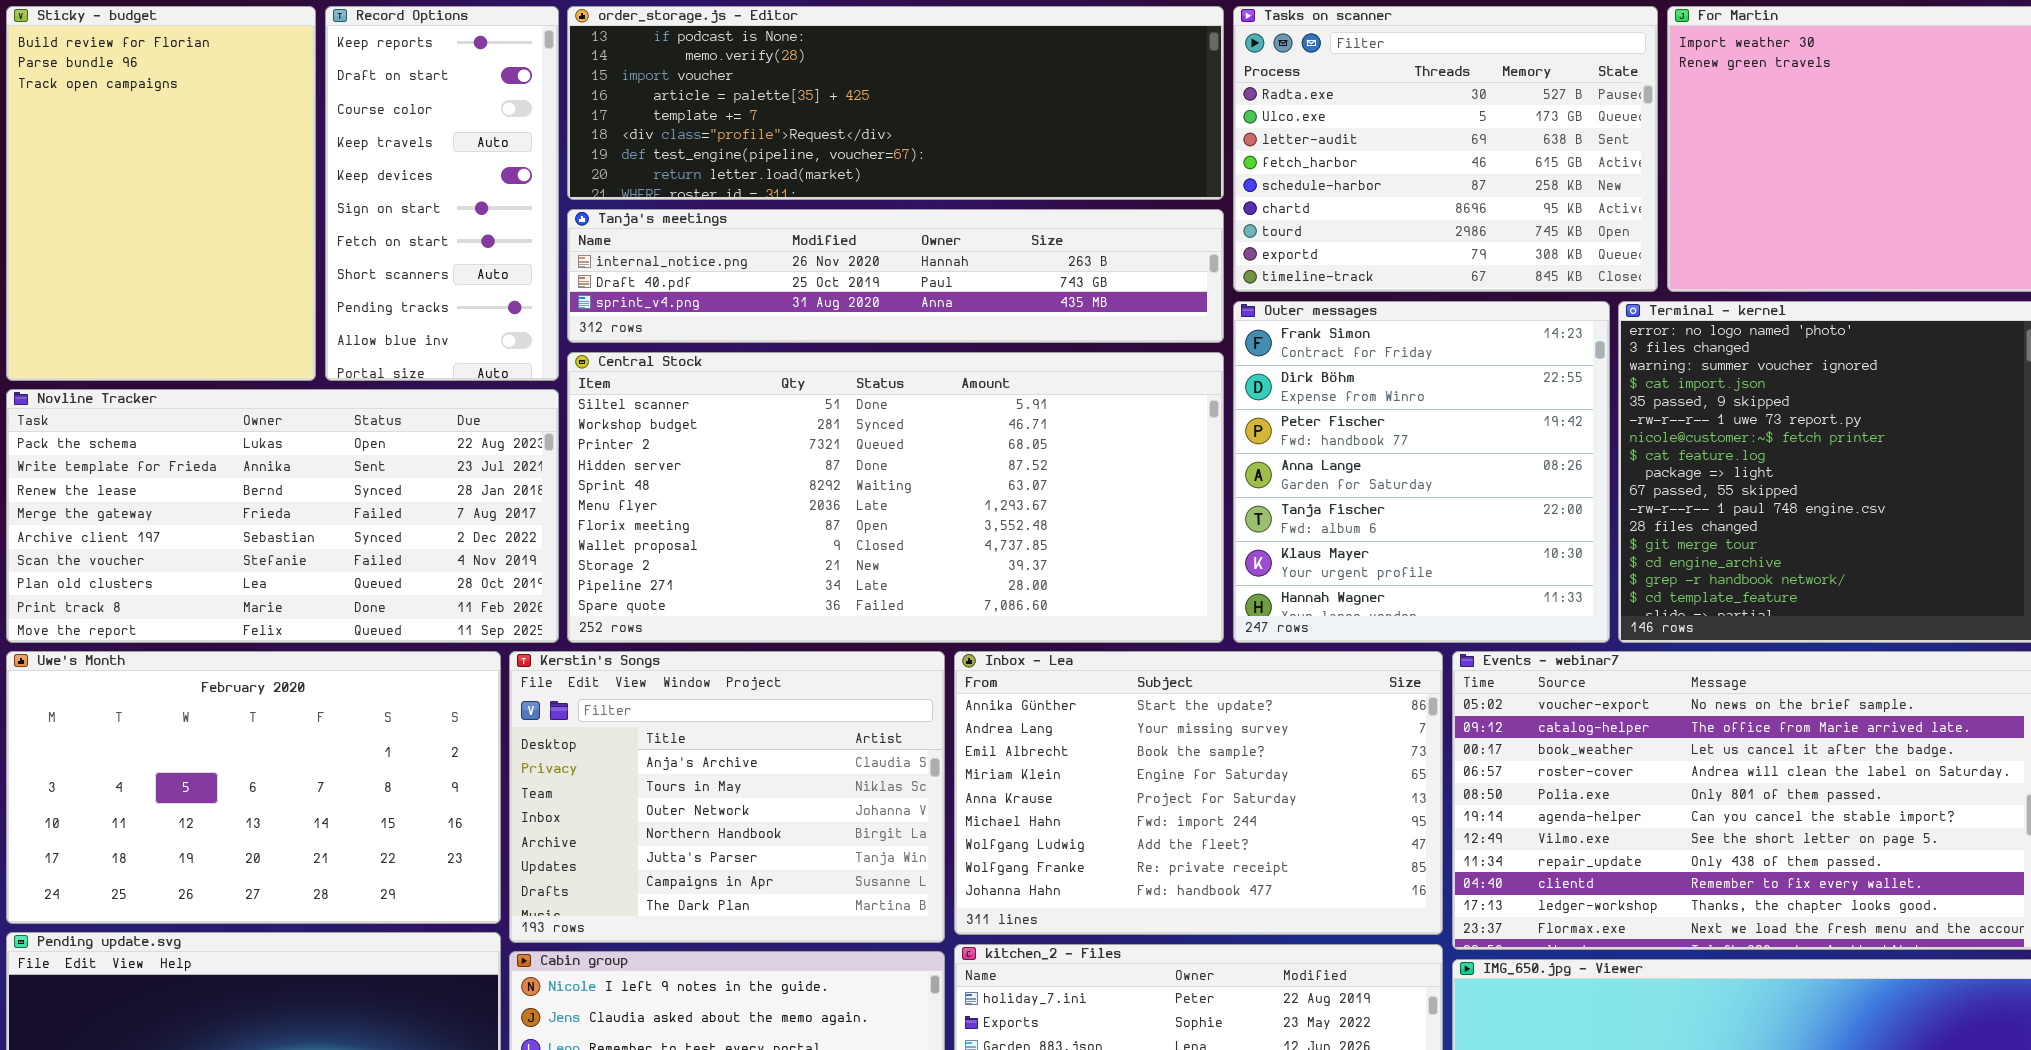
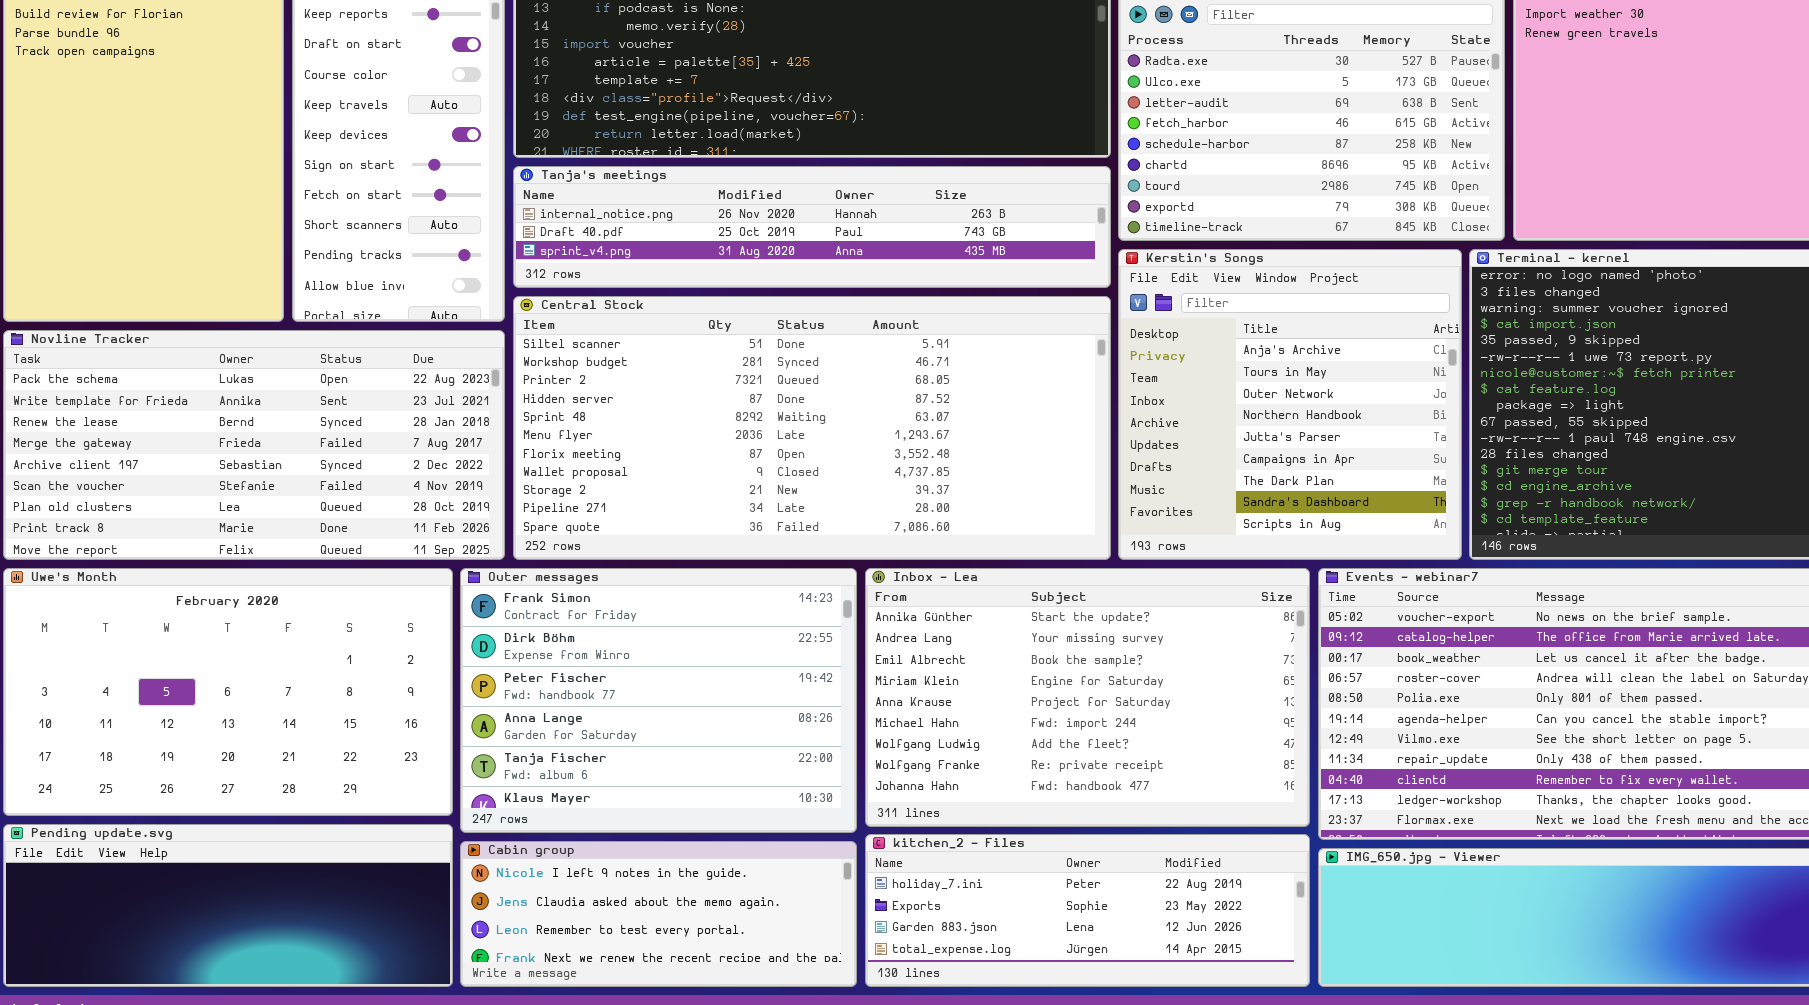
Outer messages: [1233,301,1610,643] -> [460,568,857,833], moved, resized
Kerstin's Songs: [509,651,945,943] -> [1118,249,1462,560], moved, resized

